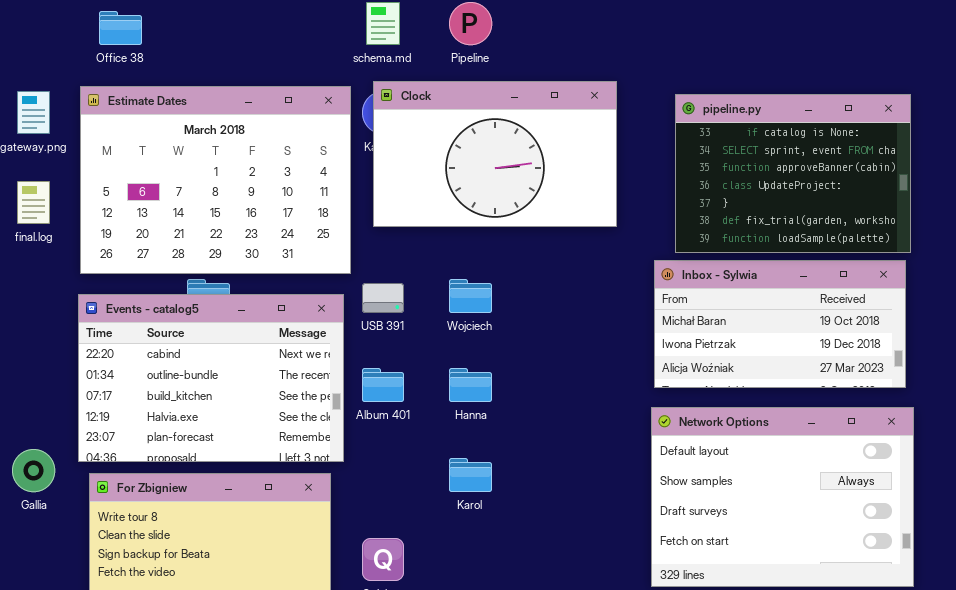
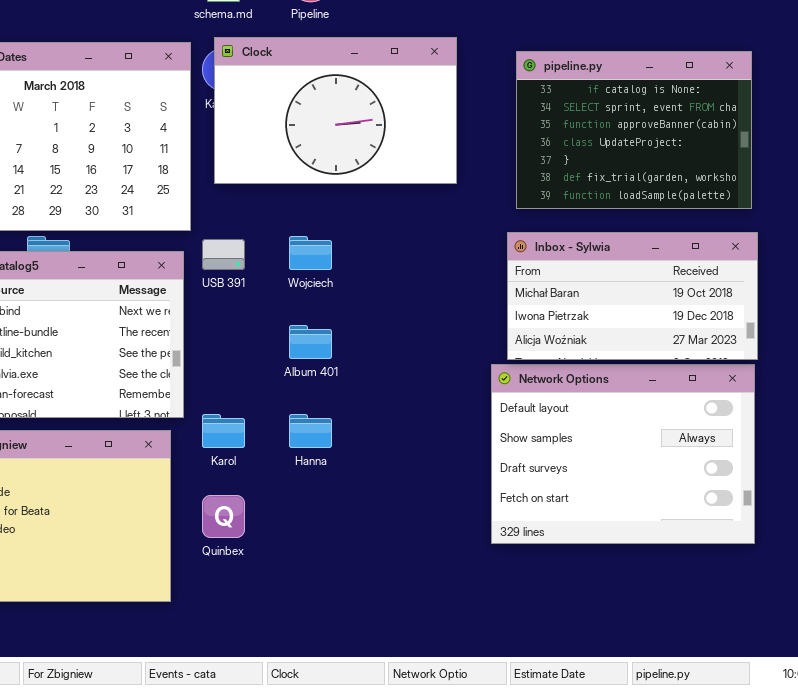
Inbox - Sylwia: [654,260,906,388] -> [507,232,758,360], moved
Album 401: [362,368,404,402] -> [289,325,332,359], moved
Hanna: [449,368,492,402] -> [289,414,332,448], moved
Karol: [449,458,492,492] -> [202,414,245,448], moved

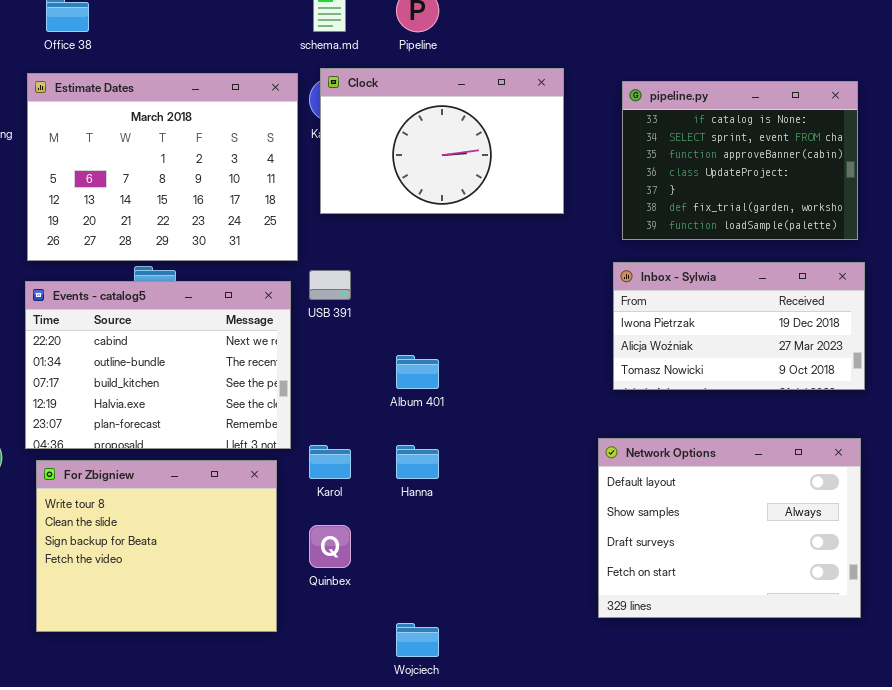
Inbox - Sylwia: [507,232,758,360] -> [613,262,865,390], scrolled down 1 row
Wojciech: [289,236,332,270] -> [396,623,439,657], moved
Network Options: [491,364,755,544] -> [598,438,861,618], moved

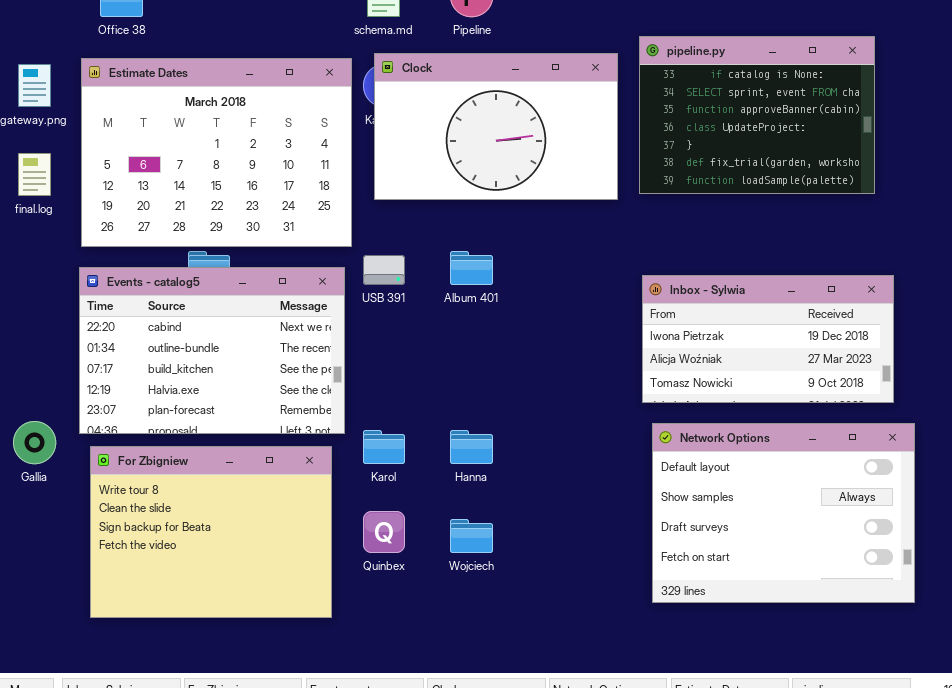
pipeline.py: [622,81,858,240] -> [639,36,875,194], moved
Inbox - Sylwia: [613,262,865,390] -> [642,275,894,403], moved
Album 401: [396,355,439,389] -> [450,251,493,285], moved
Wojciech: [396,623,439,657] -> [450,519,493,553], moved

